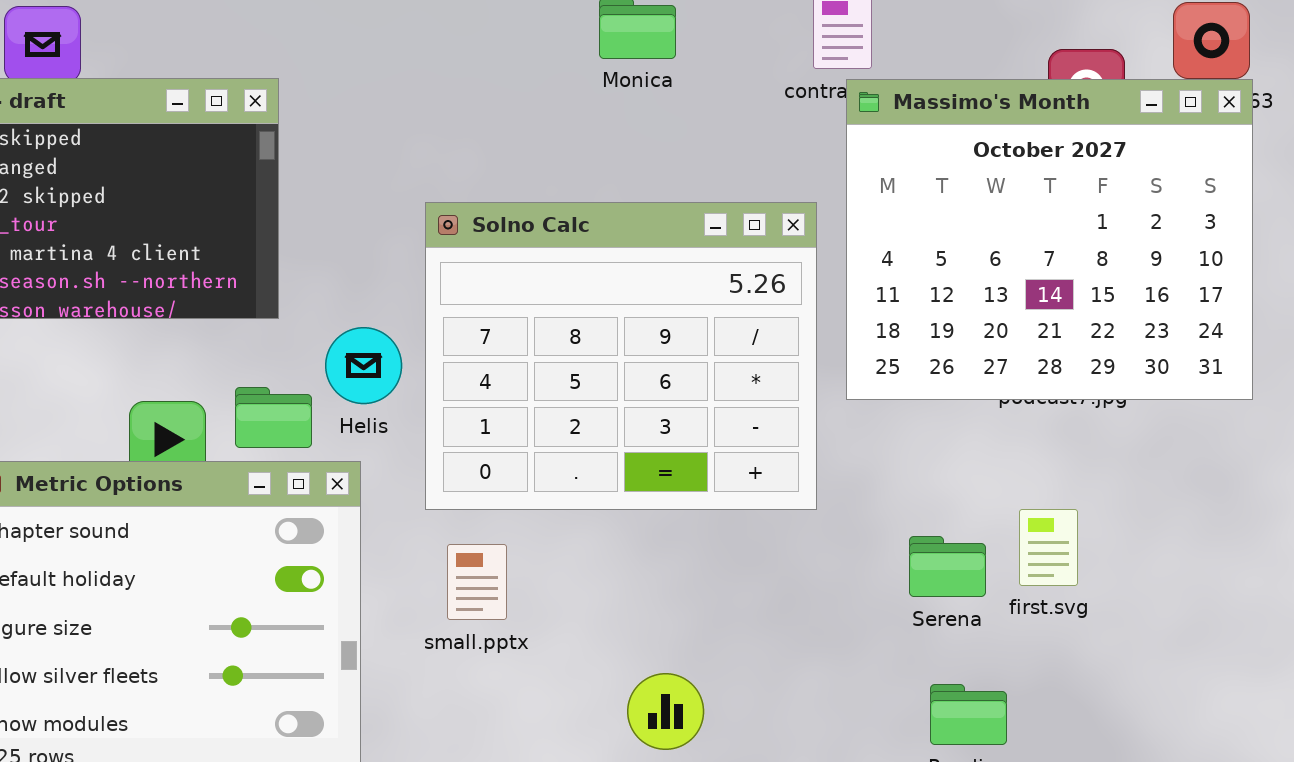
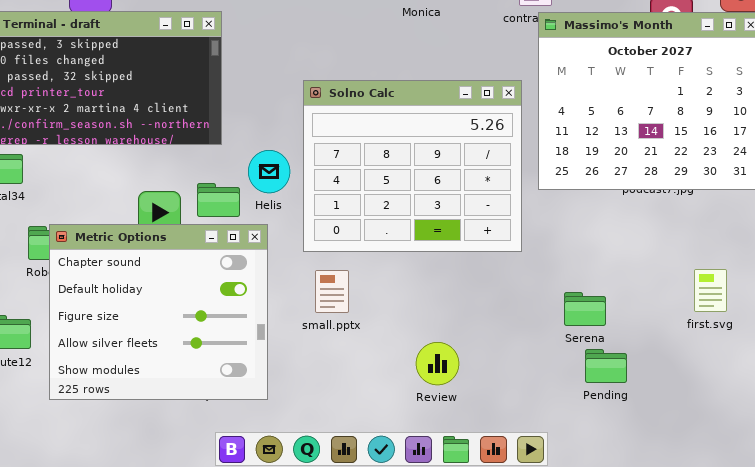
first.svg: [1019,509,1078,586] -> [694,269,727,312], moved
Serena: [909,536,986,597] -> [564,292,606,326], moved

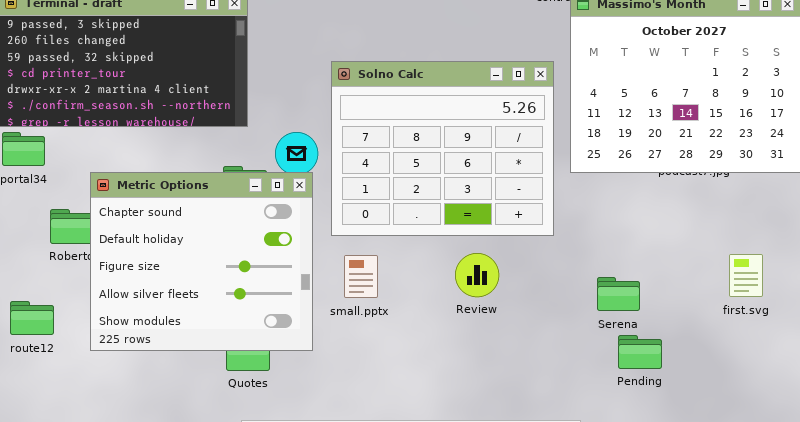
Metric Options: [49,224,268,400] -> [90,172,313,351], moved
Review: [416,342,459,385] -> [455,253,499,297], moved

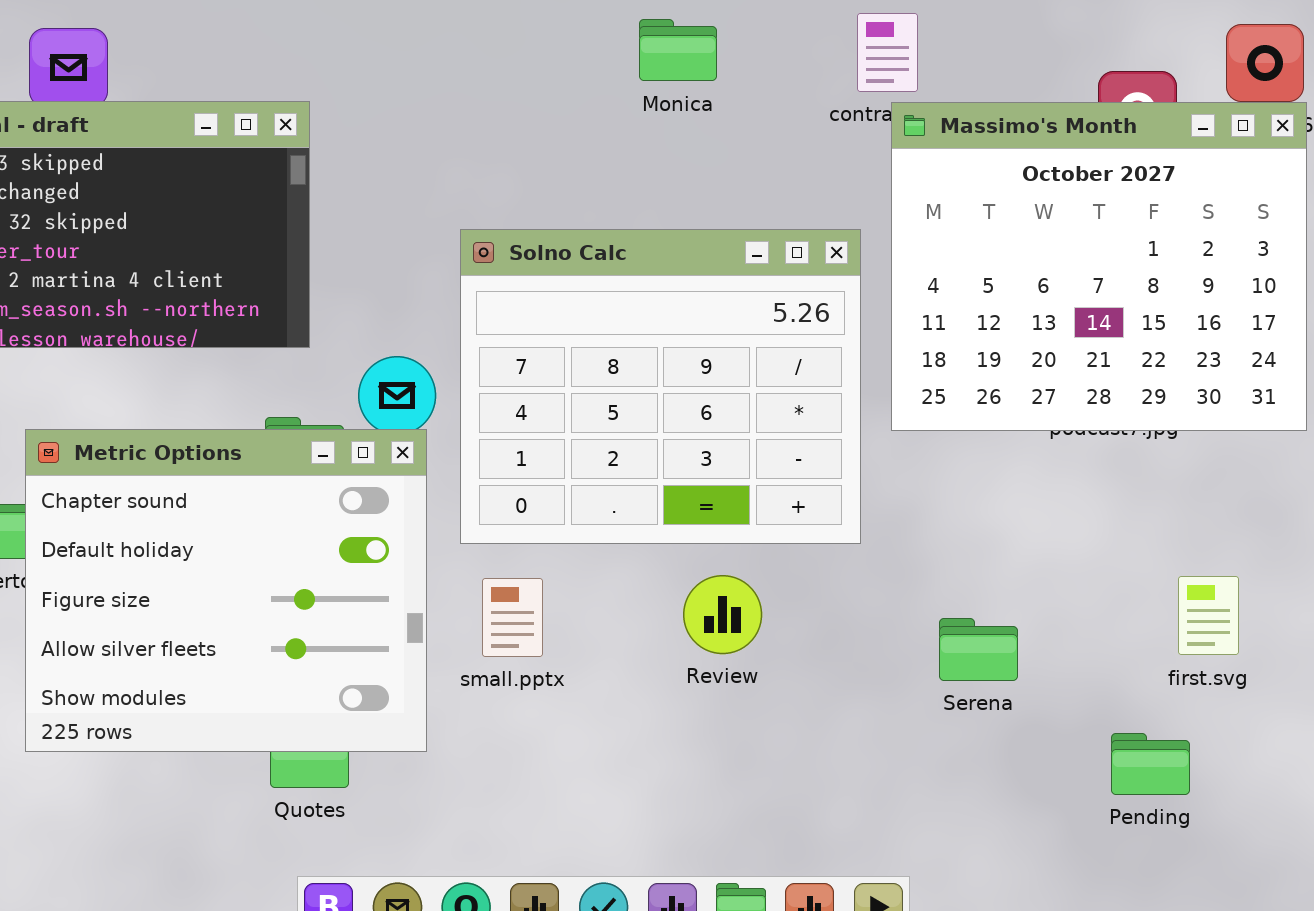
Pending: [618,335,662,369] -> [1111,733,1190,795], moved

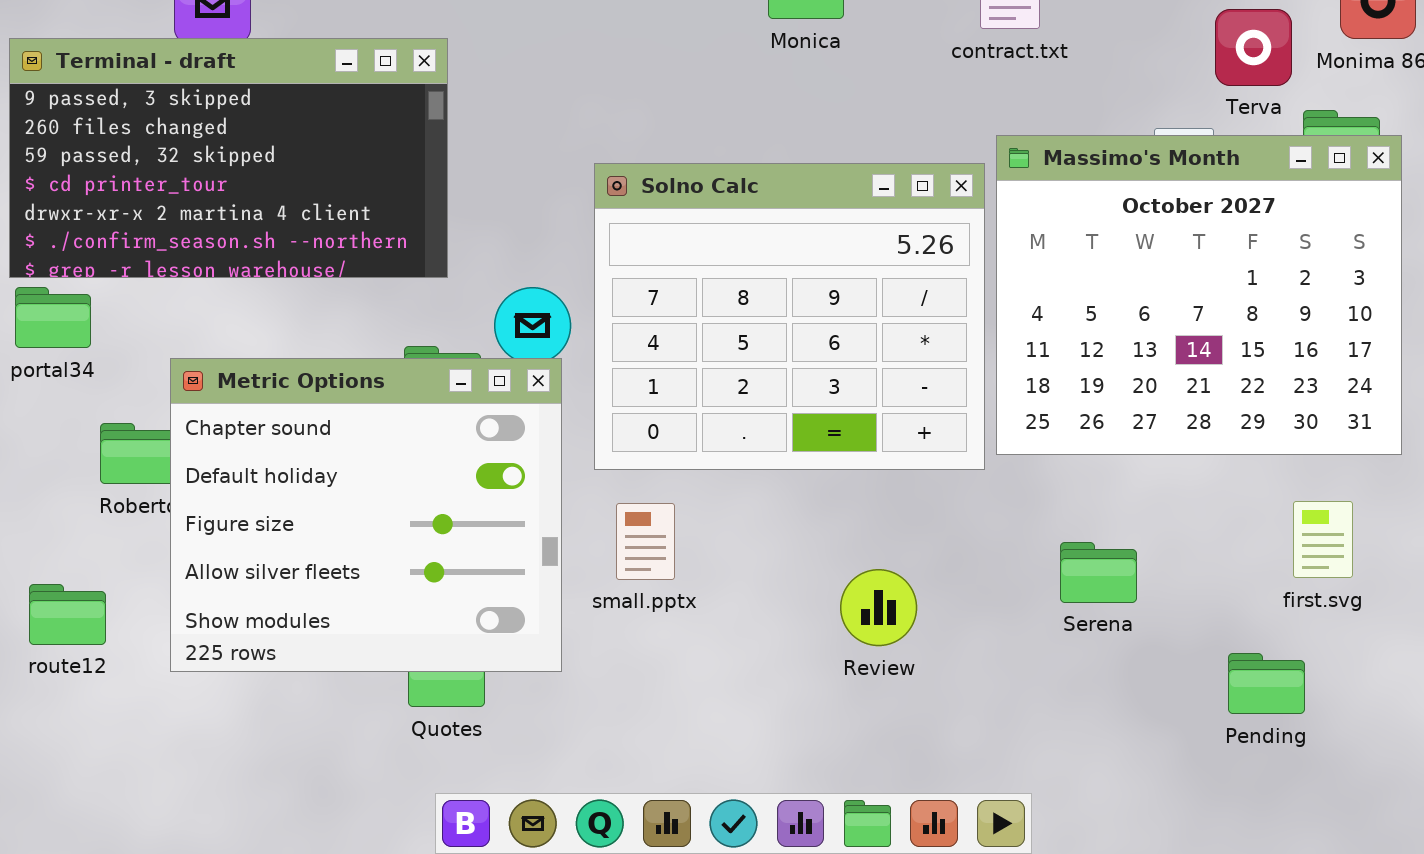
Massimo's Month: [891,102,1307,431] -> [996,135,1402,455], moved
Review: [683,575,762,654] -> [840,569,917,646], moved

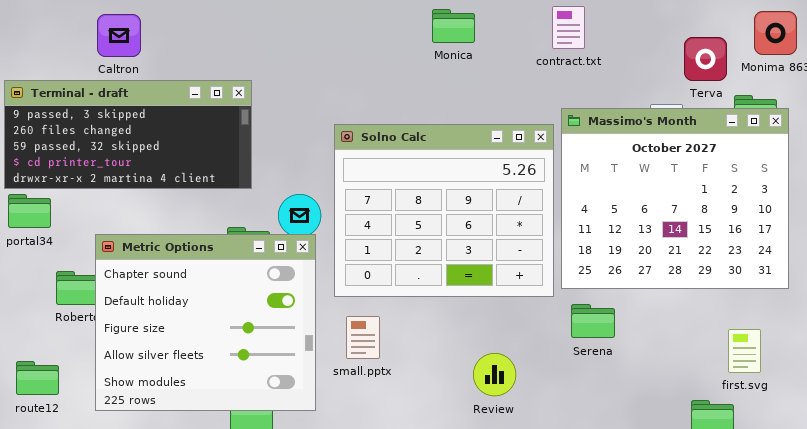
Terminal - draft: [9,38,448,278] -> [4,80,252,189], resized
first.svg: [1293,501,1353,578] -> [728,329,761,373], moved
Serena: [1060,542,1137,603] -> [571,304,615,338], moved

